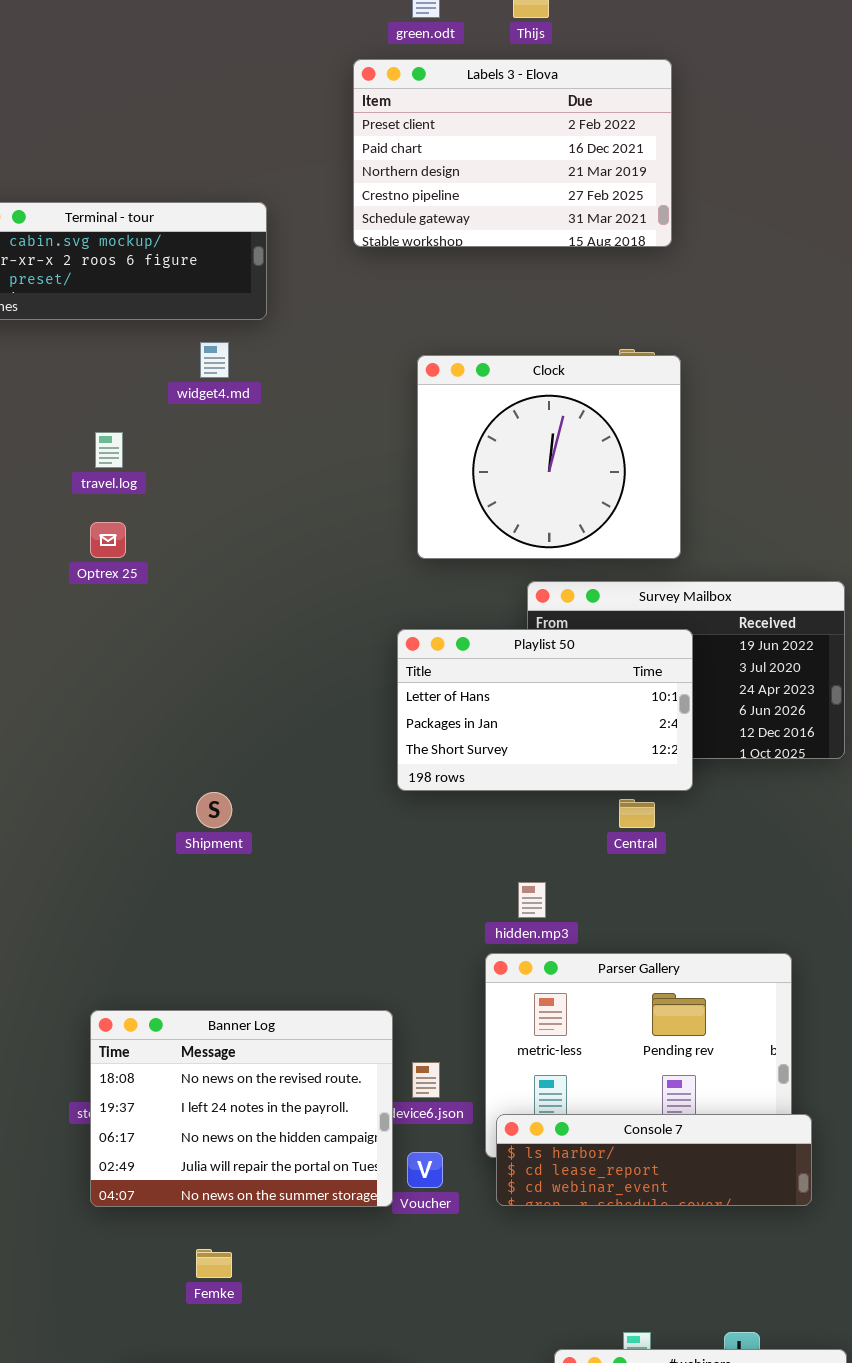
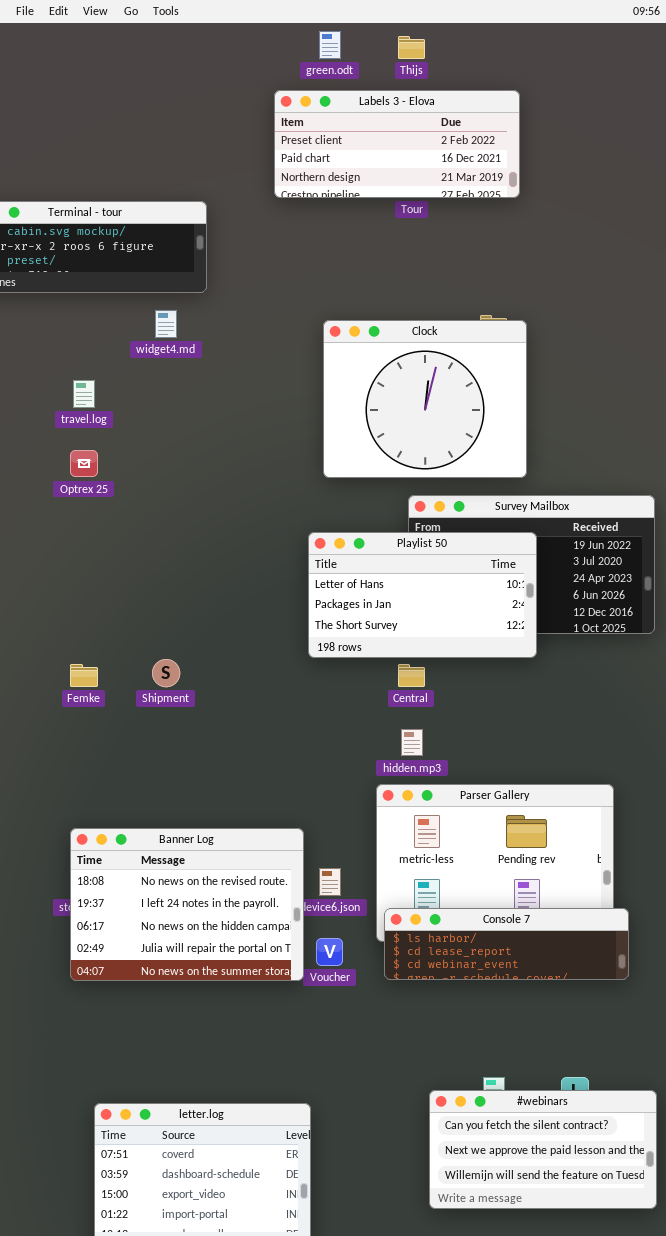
Labels 3 - Elova: [353,59,672,247] -> [274,90,520,198], resized
Central: [619,799,655,828] -> [398,664,425,687], moved
Femke: [196,1249,232,1278] -> [70,664,98,687], moved

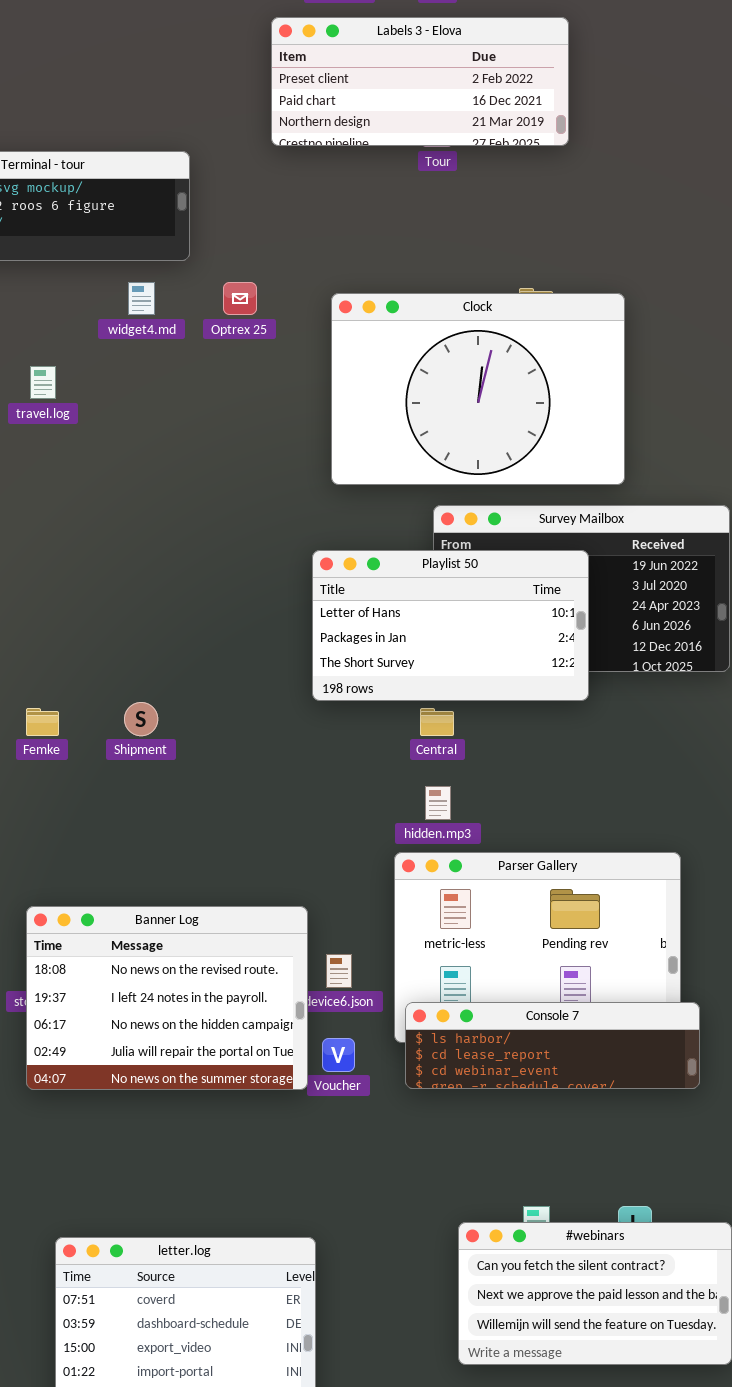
Clock: [323,320,527,478] -> [331,293,625,485], resized
Optrex 25: [70,450,98,477] -> [223,282,257,315], moved

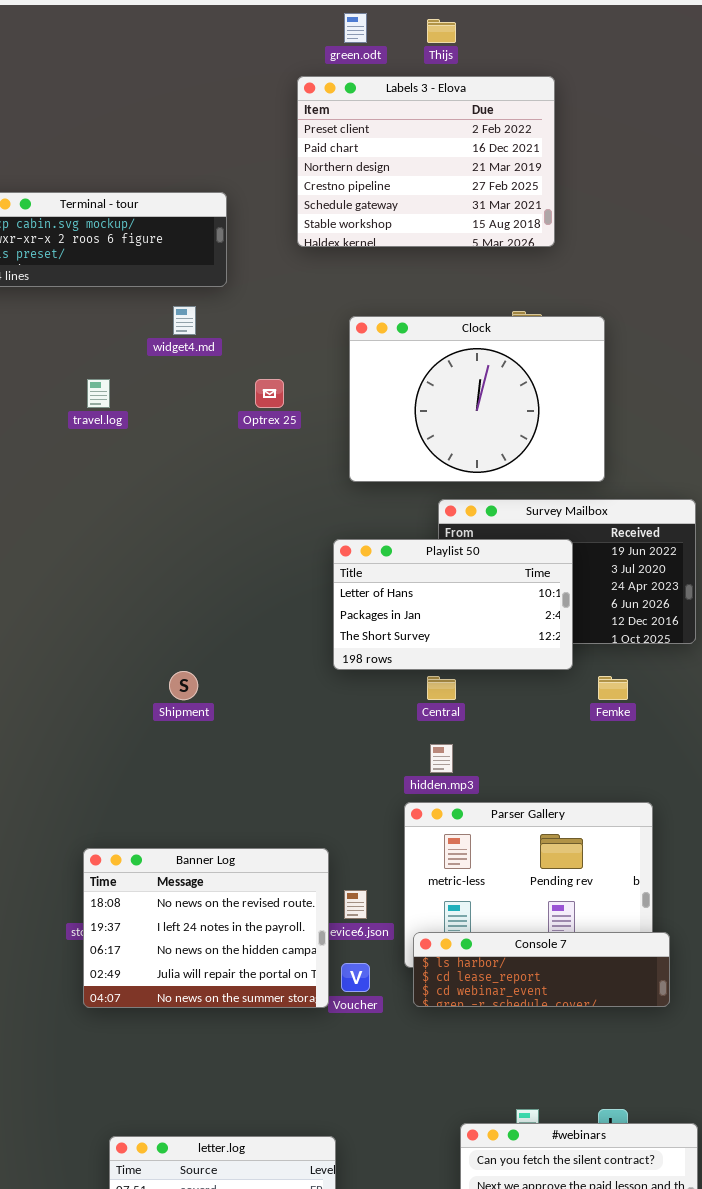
Labels 3 - Elova: [271,17,569,146] -> [297,76,555,247], resized
Optrex 25: [223,282,257,315] -> [255,379,284,408], moved
Femke: [26,708,59,736] -> [598,676,628,700], moved

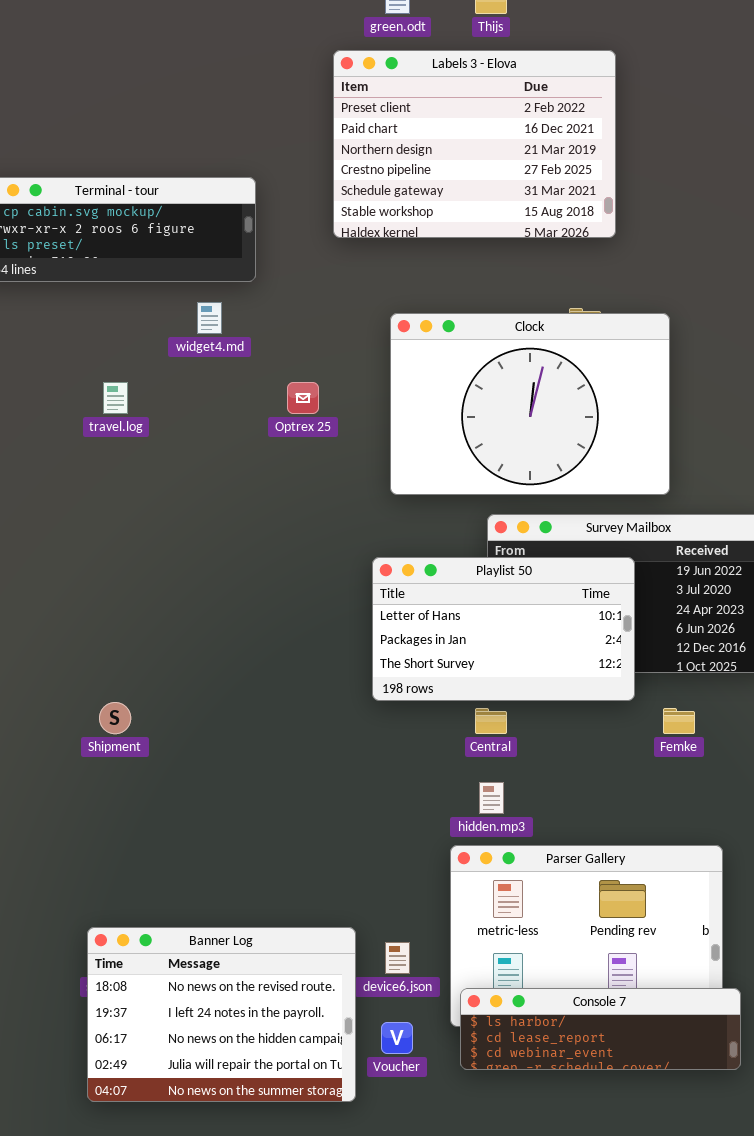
Shipment: [169,671,198,700] -> [99,702,131,734], moved
Banner Log: [83,848,329,1008] -> [87,927,356,1102], moved

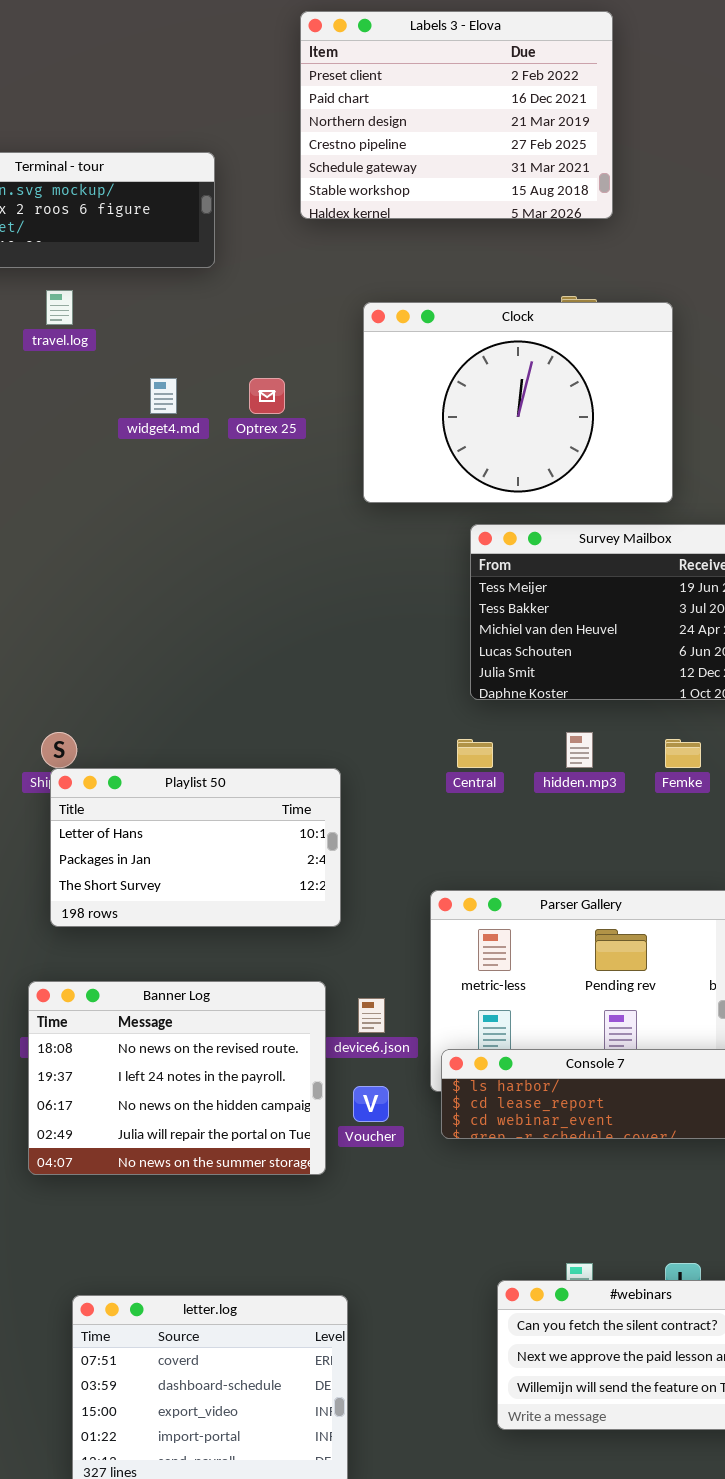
widget4.md: [197,302,222,334] -> [150,378,177,414], moved
travel.log: [103,382,128,414] -> [46,290,73,325], moved
Playlist 50: [372,557,635,701] -> [50,768,341,927], moved
hidden.mp3: [479,782,504,814] -> [566,732,593,768], moved

